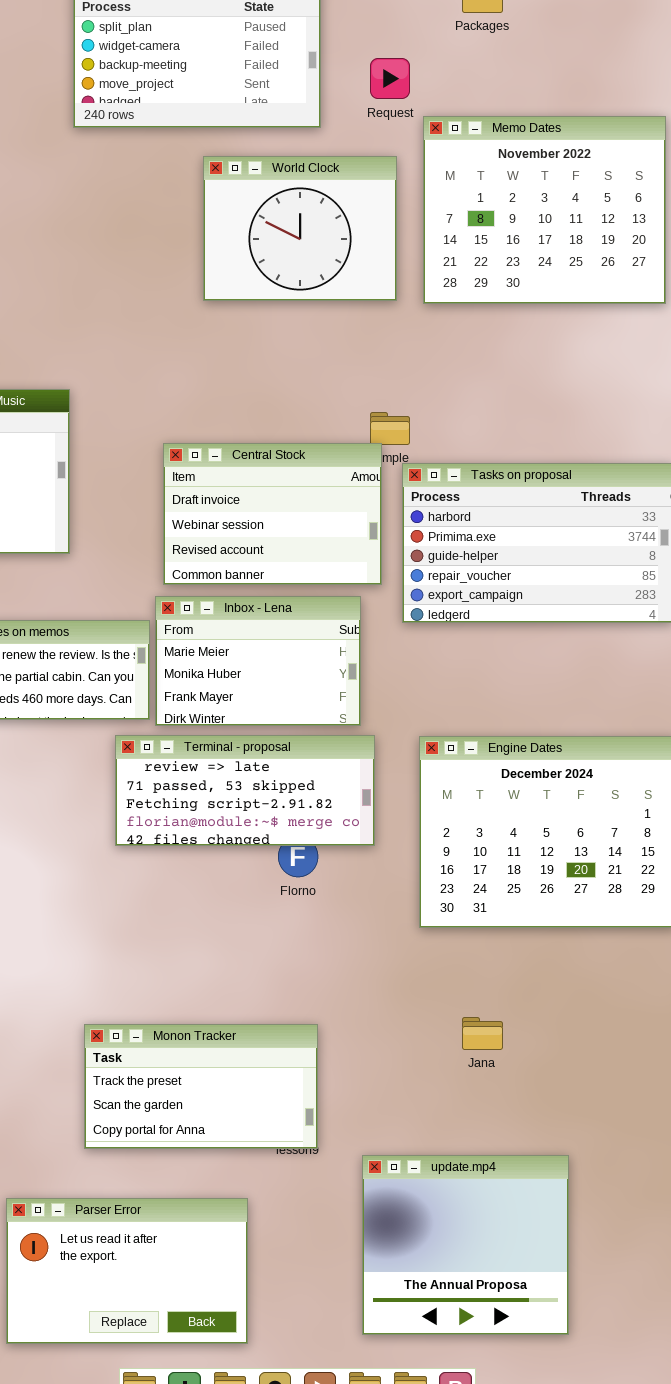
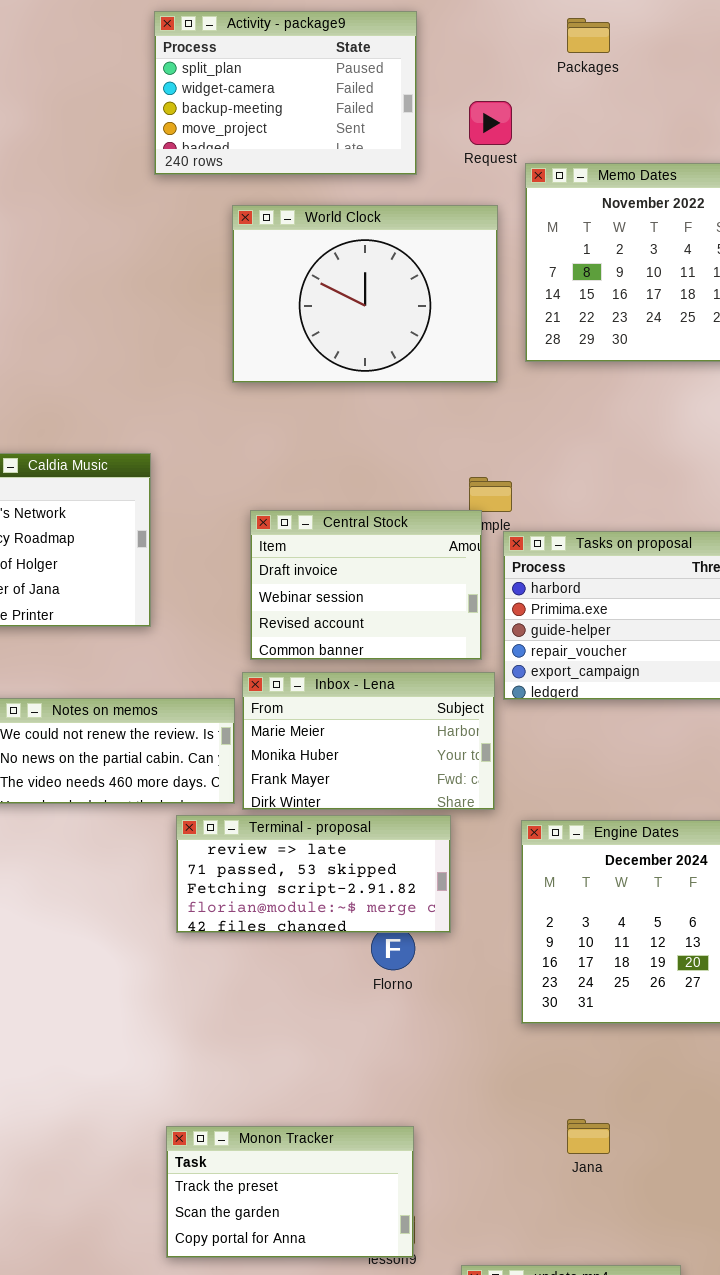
World Clock: [203,156,397,301] -> [232,205,498,383], resized
Inbox - Lena: [155,596,361,726] -> [242,672,495,810], resized
Terminal - proposal: [115,735,375,846] -> [176,815,451,933], moved

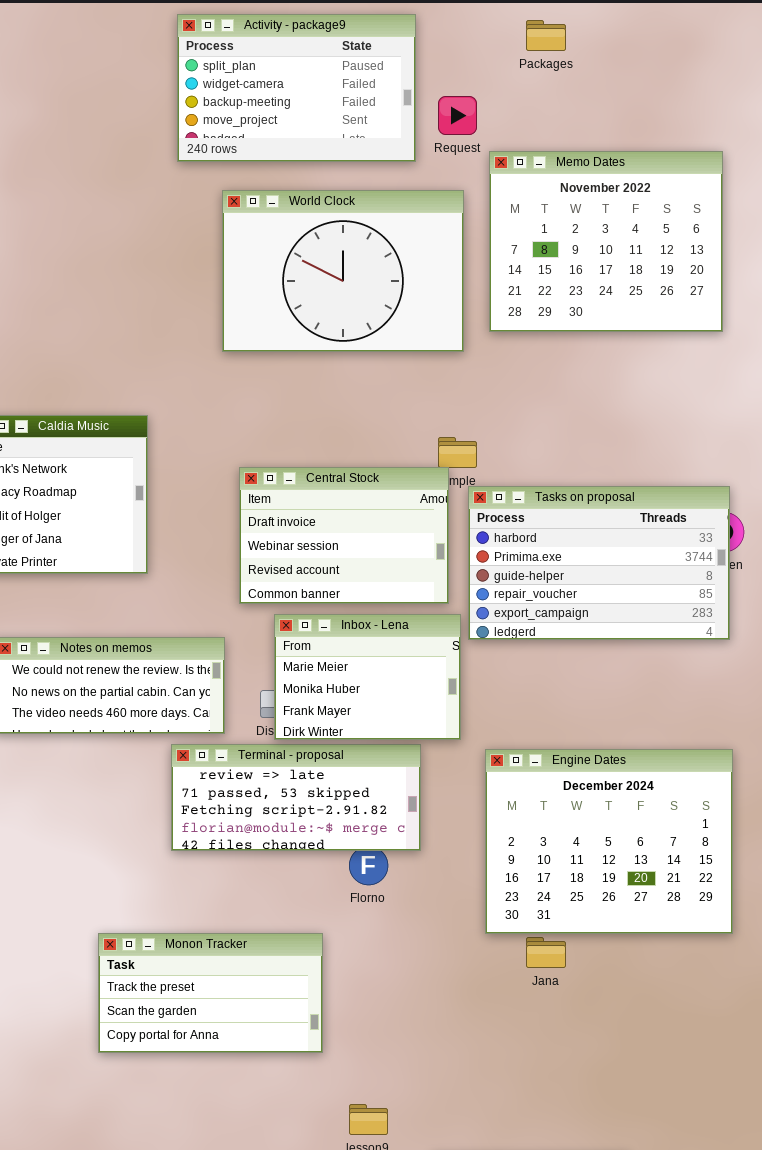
Activity - package9: [154,11,417,175] -> [177,14,416,162], moved
Inbox - Lena: [242,672,495,810] -> [274,614,461,740], resized
Jana: [567,1119,610,1154] -> [526,937,566,968], moved
Monon Tracker: [166,1126,414,1258] -> [98,933,323,1053], moved

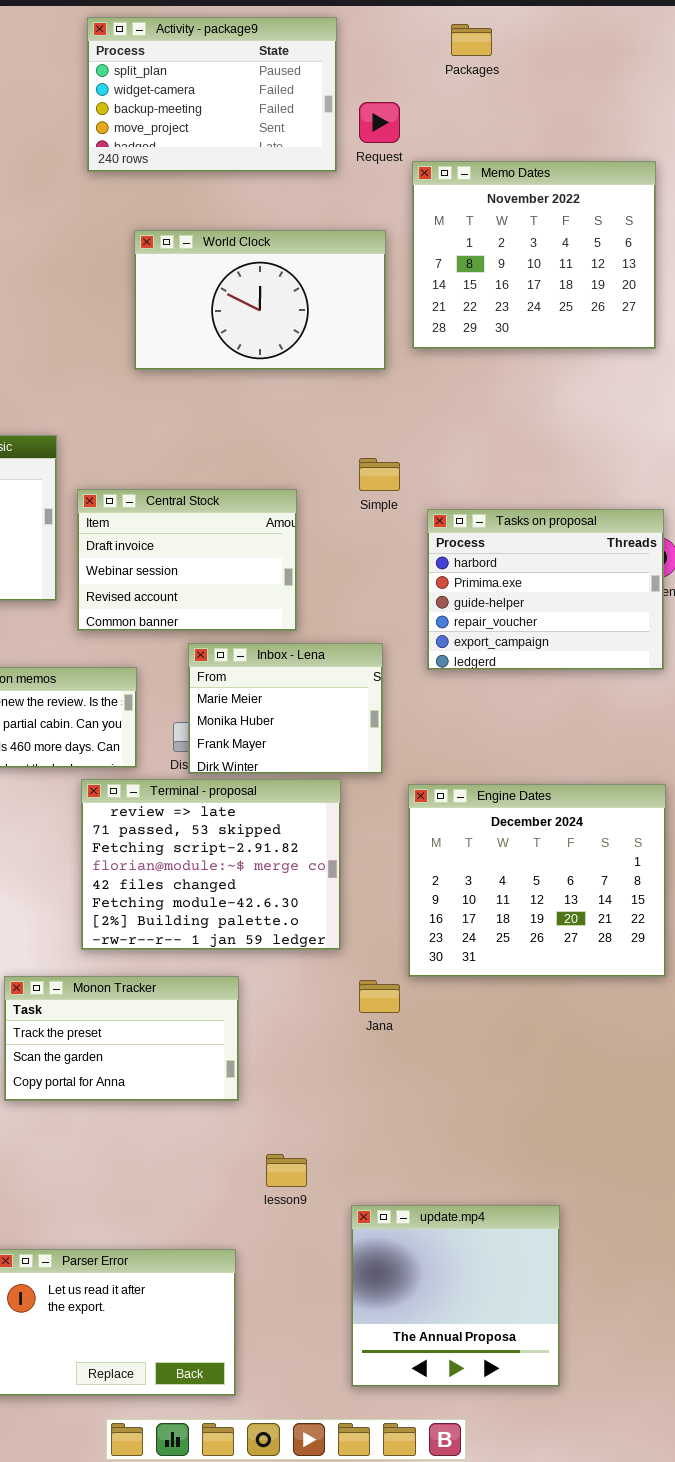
World Clock: [222,190,464,352] -> [134,230,386,370], resized
Central Stock: [239,467,449,604] -> [77,489,297,631], moved
Tasks on proposal: [468,486,730,640] -> [427,509,664,670], resized
Terminal - proposal: [171,744,421,851] -> [81,779,341,950], resized
Jana: [526,937,566,968] -> [359,980,400,1013], moved

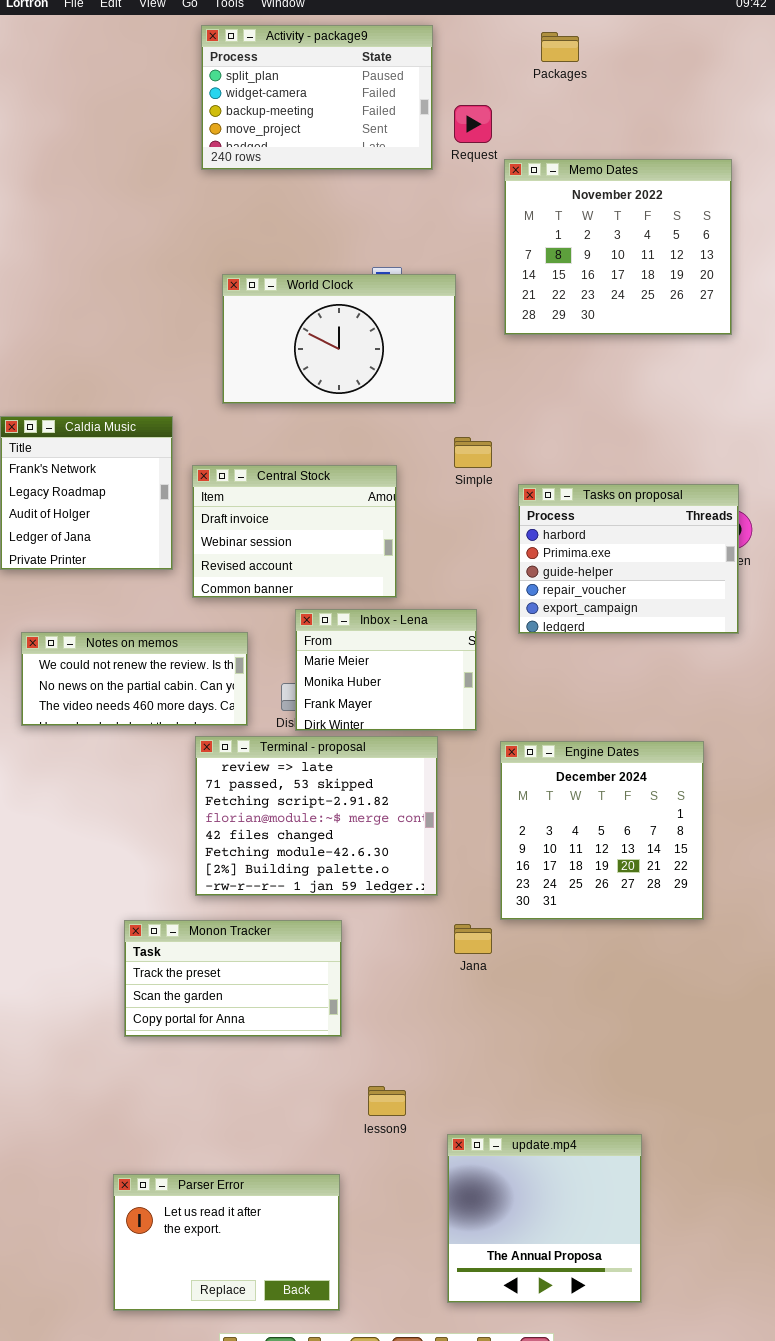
World Clock: [134,230,386,370] -> [222,274,456,404], moved
Engine Dates: [408,784,666,977] -> [500,741,704,920], resized

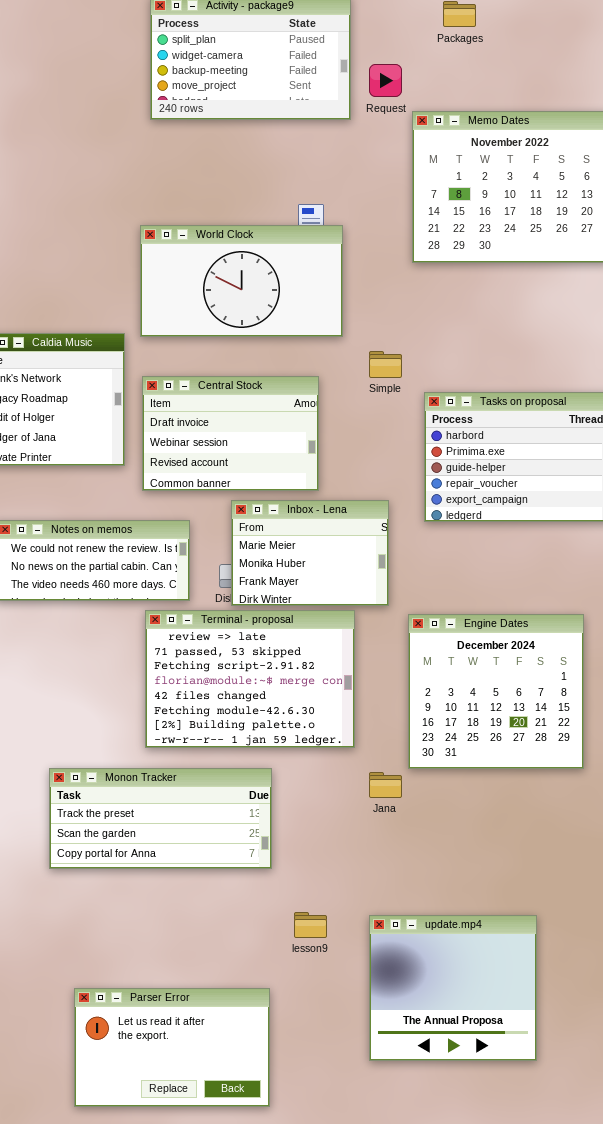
World Clock: [222,274,456,404] -> [140,225,343,337], moved
Monon Tracker: [124,920,342,1037] -> [49,768,272,869], resized
update.mp4: [447,1134,642,1303] -> [369,915,537,1061], moved

